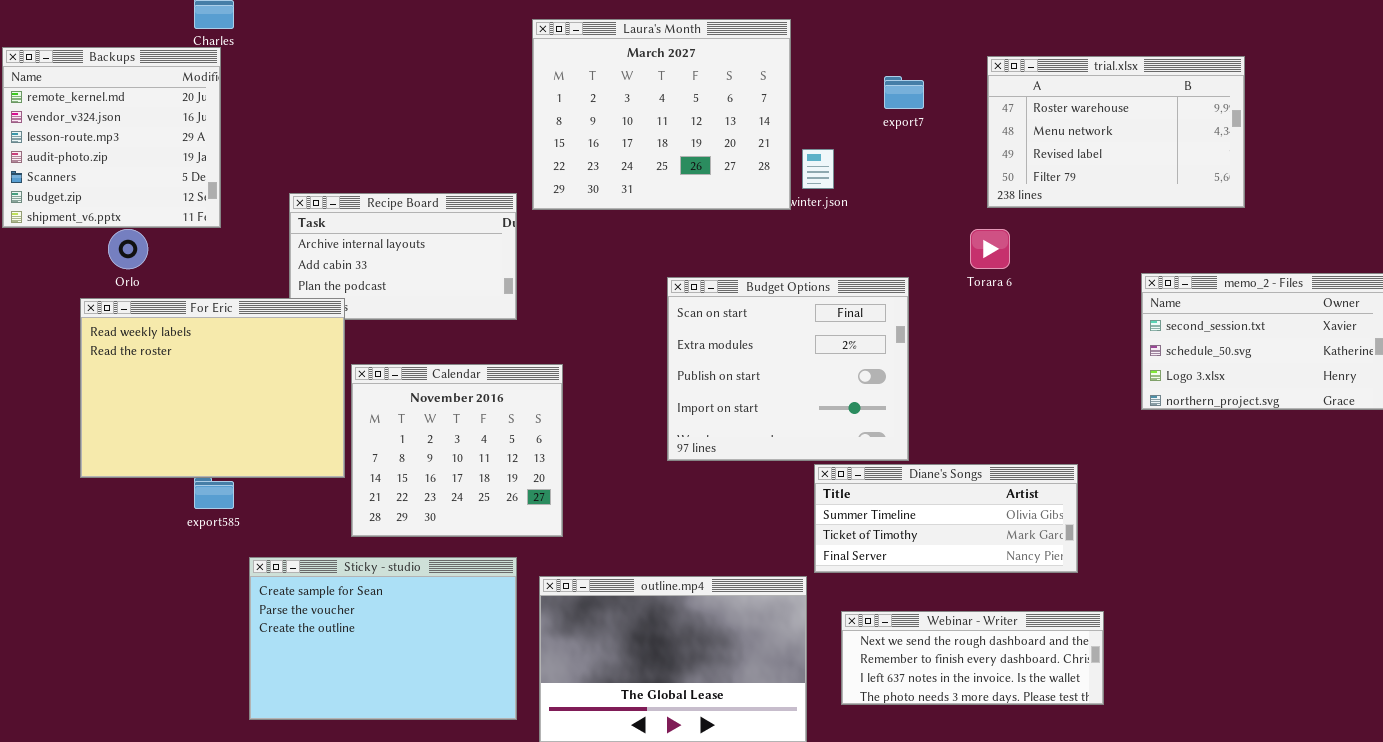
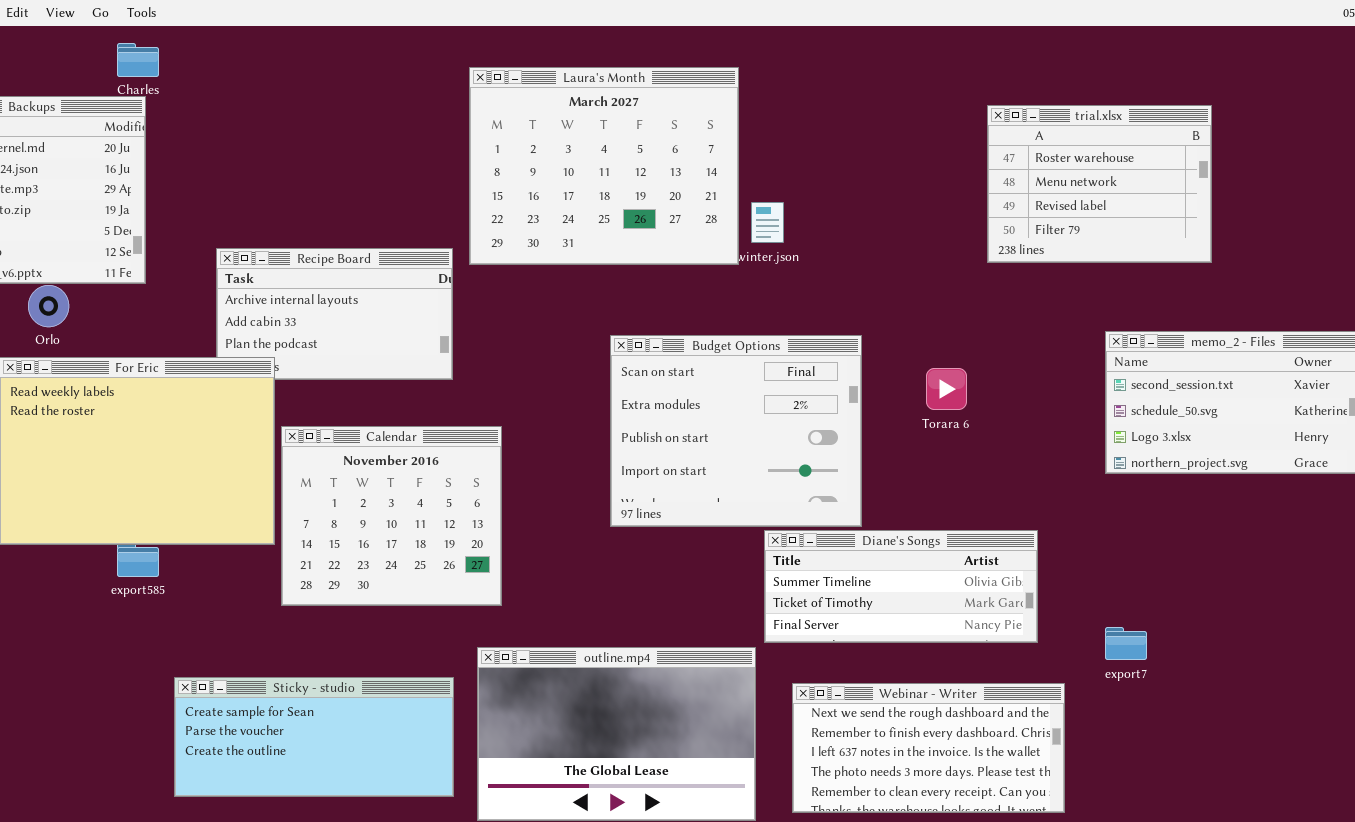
trial.xlsx: [987,56,1245,208] -> [987,105,1212,263], resized
export7: [884,76,924,109] -> [1105,627,1147,660], moved
Torara 6: [970,229,1010,269] -> [926,368,967,410], moved
Sticky - studio: [249,557,517,720] -> [174,677,454,797], resized
Webinar - Writer: [841,611,1104,705] -> [792,683,1065,813], resized

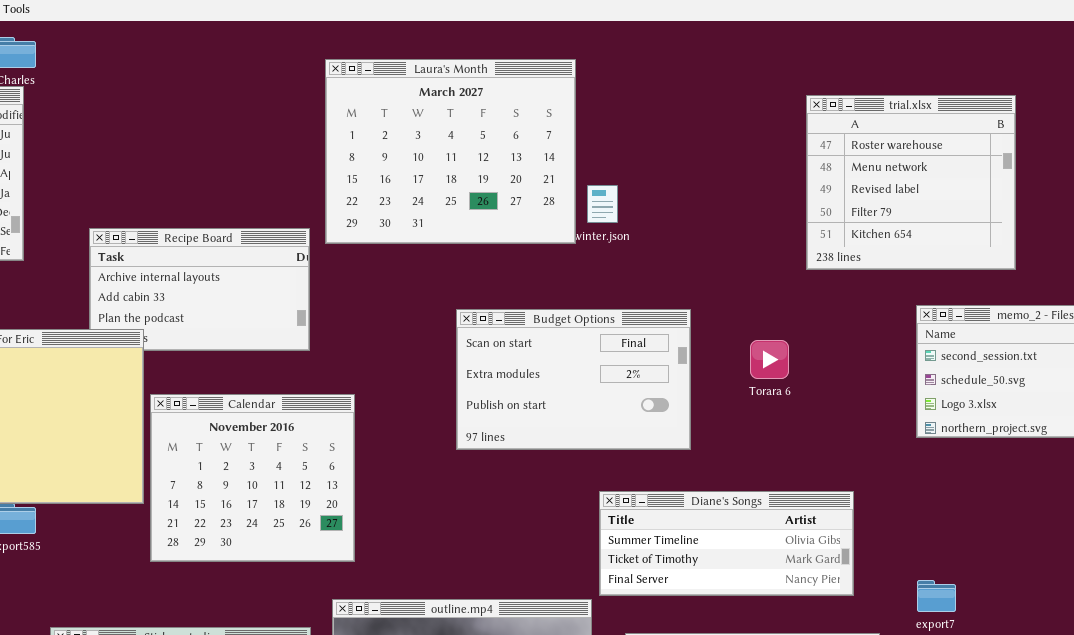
trial.xlsx: [987,105,1212,263] -> [806,95,1016,270], resized
Budget Options: [610,335,862,527] -> [456,309,691,450], resized

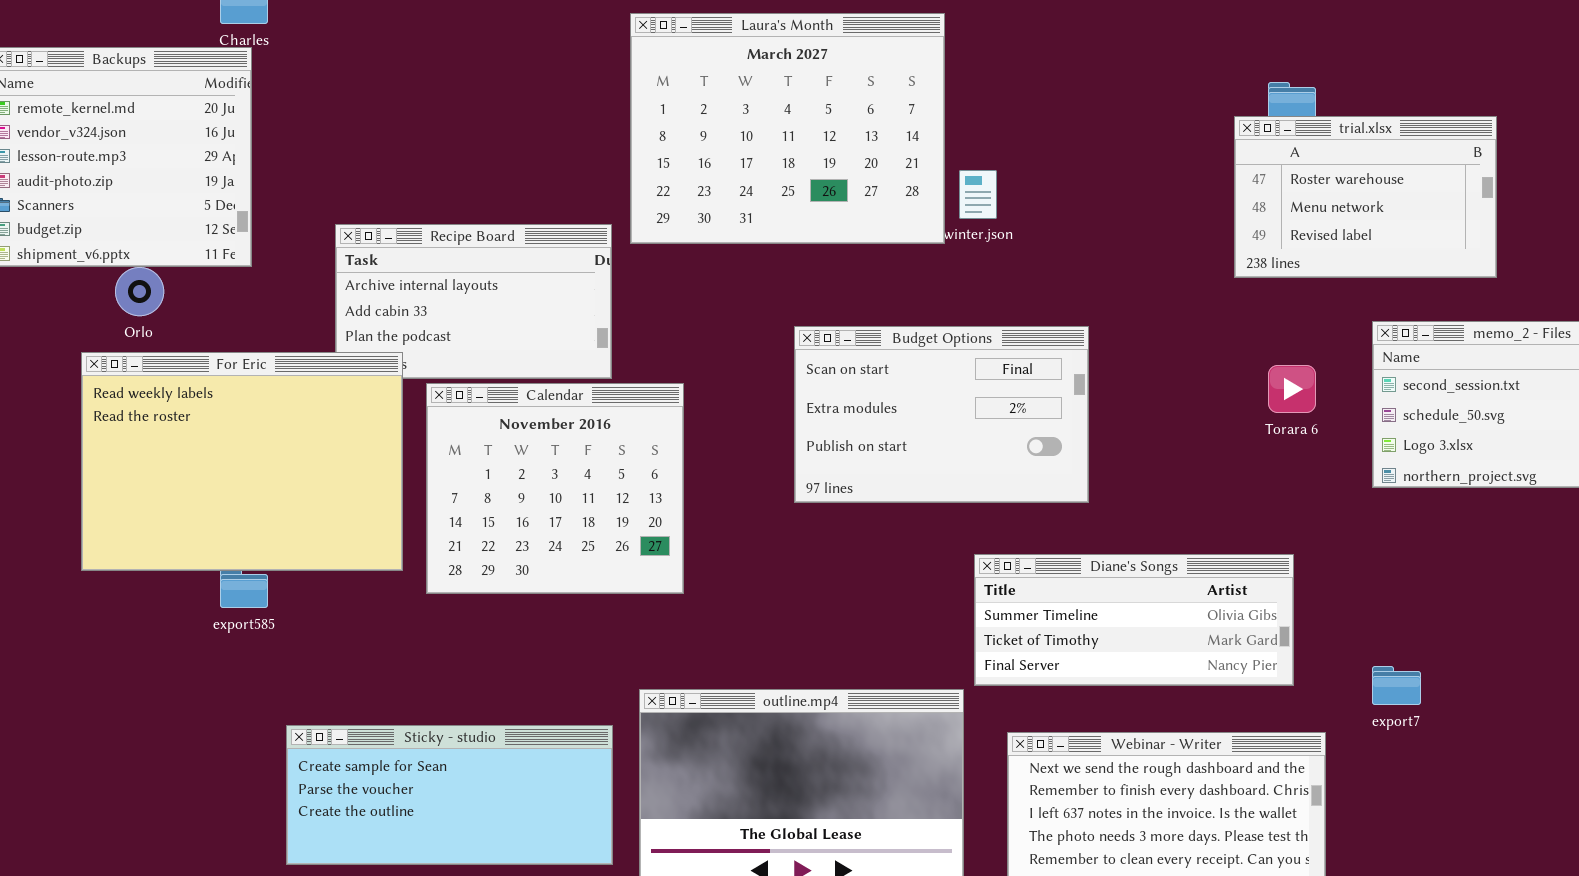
trial.xlsx: [806,95,1016,270] -> [1234,116,1497,278], resized
Torara 6: [750,340,789,379] -> [1268,365,1316,413], moved
Calendar: [150,394,355,562] -> [426,383,684,594], moved

